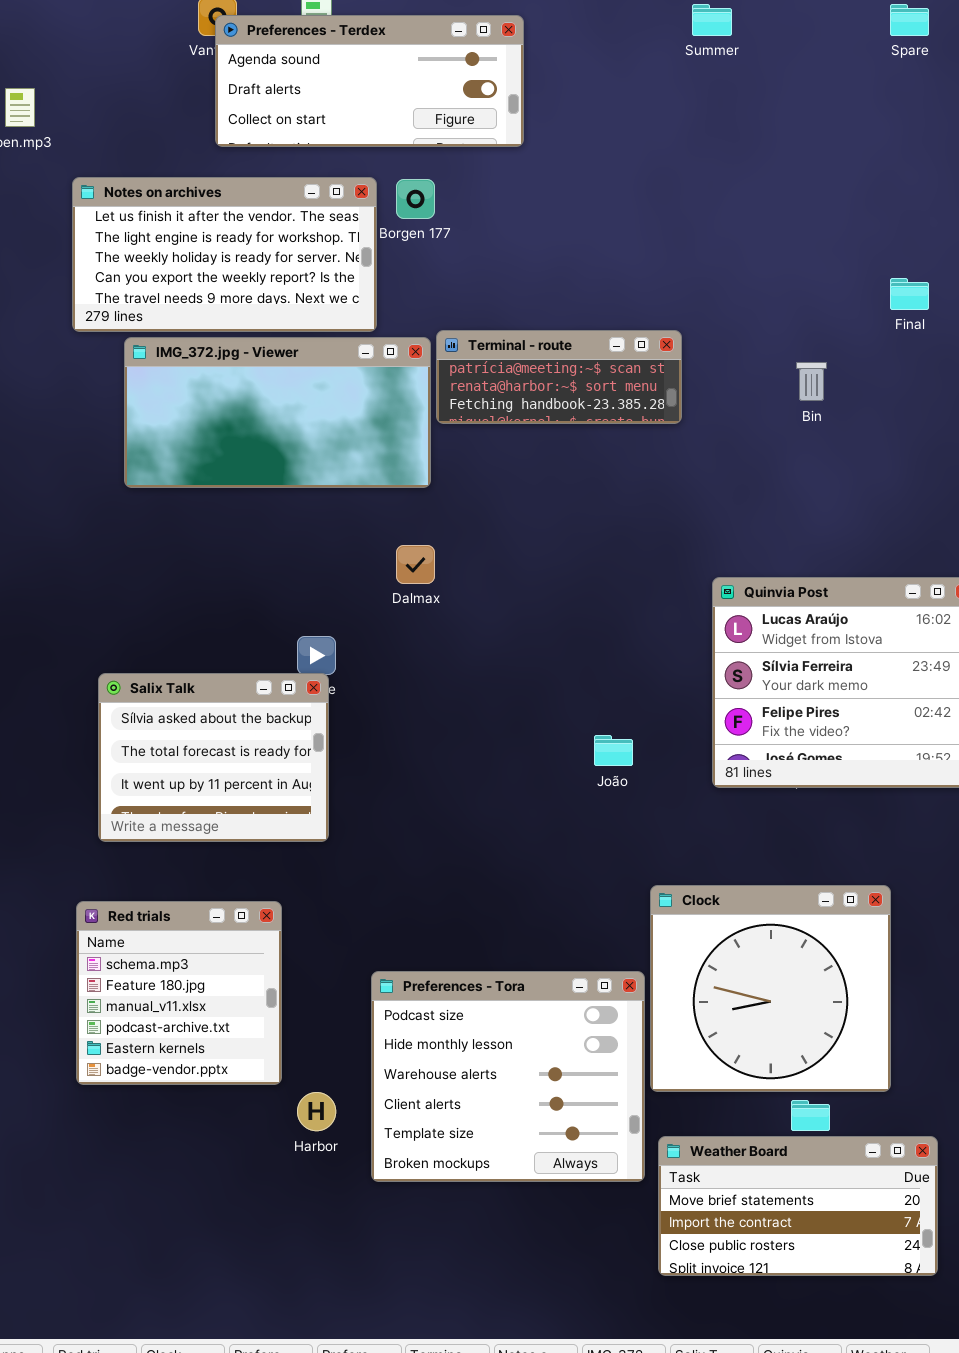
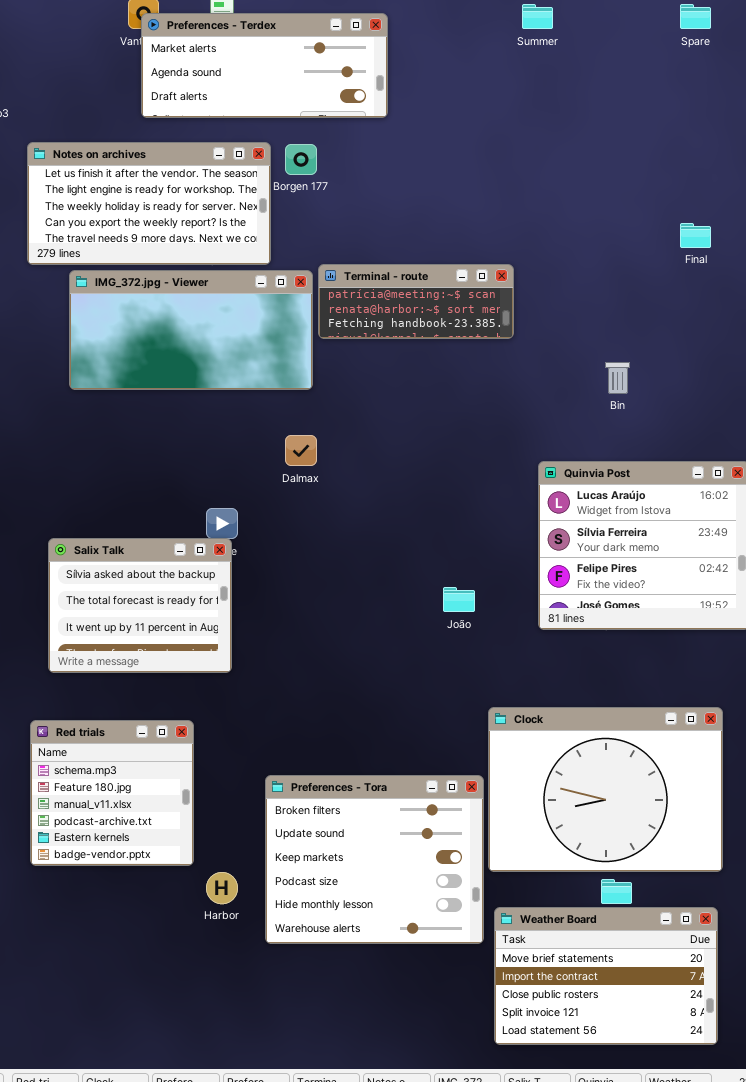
Preferences - Terdex: [215,15,524,147] -> [141,13,388,118], scrolled up 1 row
Bin: [796,362,827,401] -> [605,362,630,394], moved
Clock: [650,885,891,1092] -> [488,707,723,872], resized
Preferences - Tora: [371,971,645,1182] -> [265,775,484,944], scrolled up 3 rows
Weather Board: [658,1136,938,1276] -> [494,907,718,1045], resized

